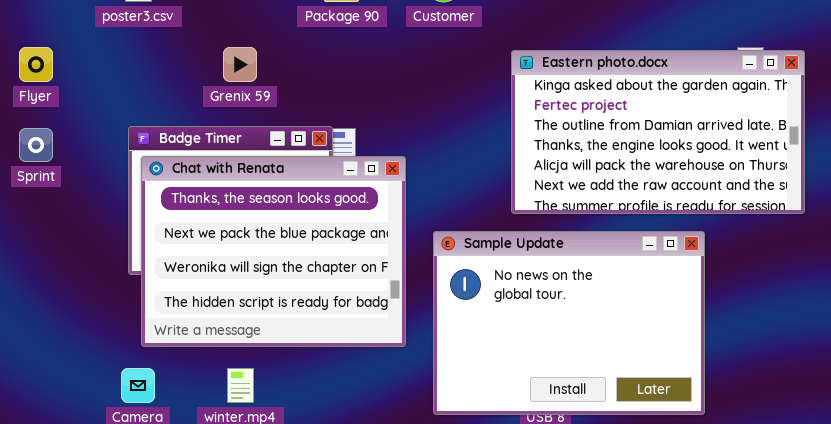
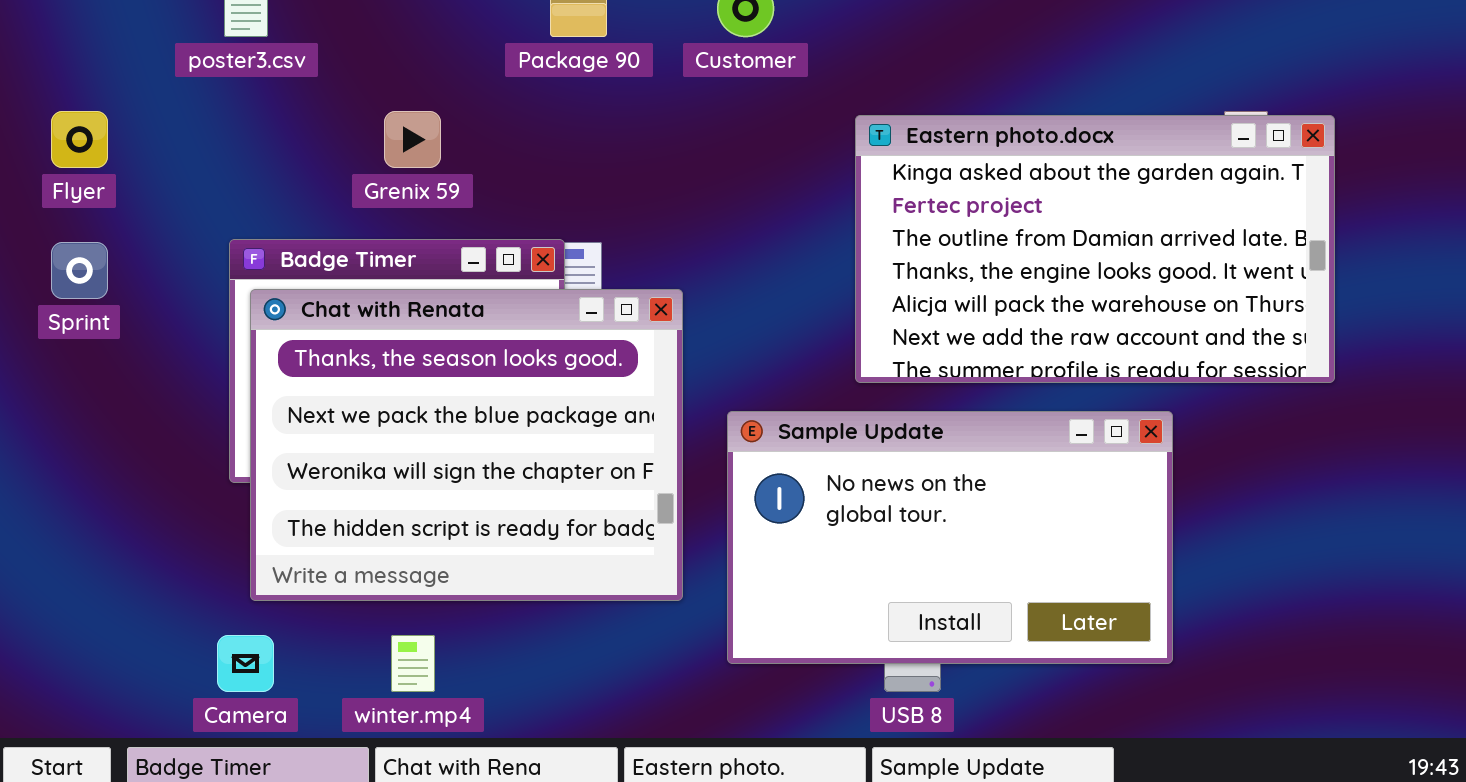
Sample Update: [433,231,705,415] -> [727,411,1173,664], resized

